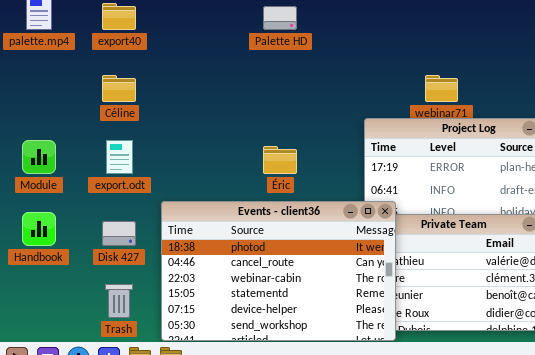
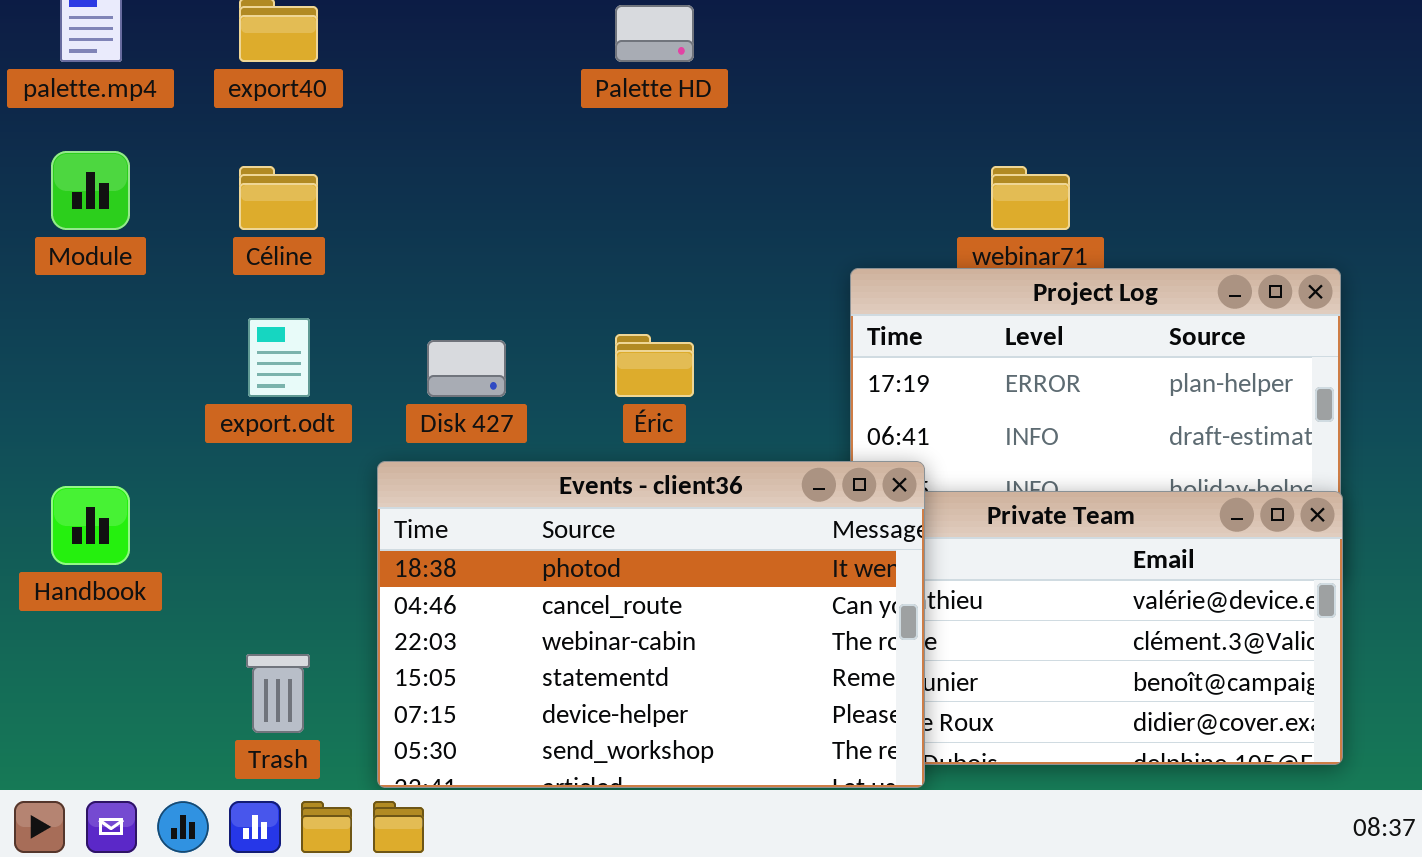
Module: [22,140,56,174] -> [51,151,130,230], moved
Disk 427: [102,221,136,246] -> [427,340,506,397], moved

